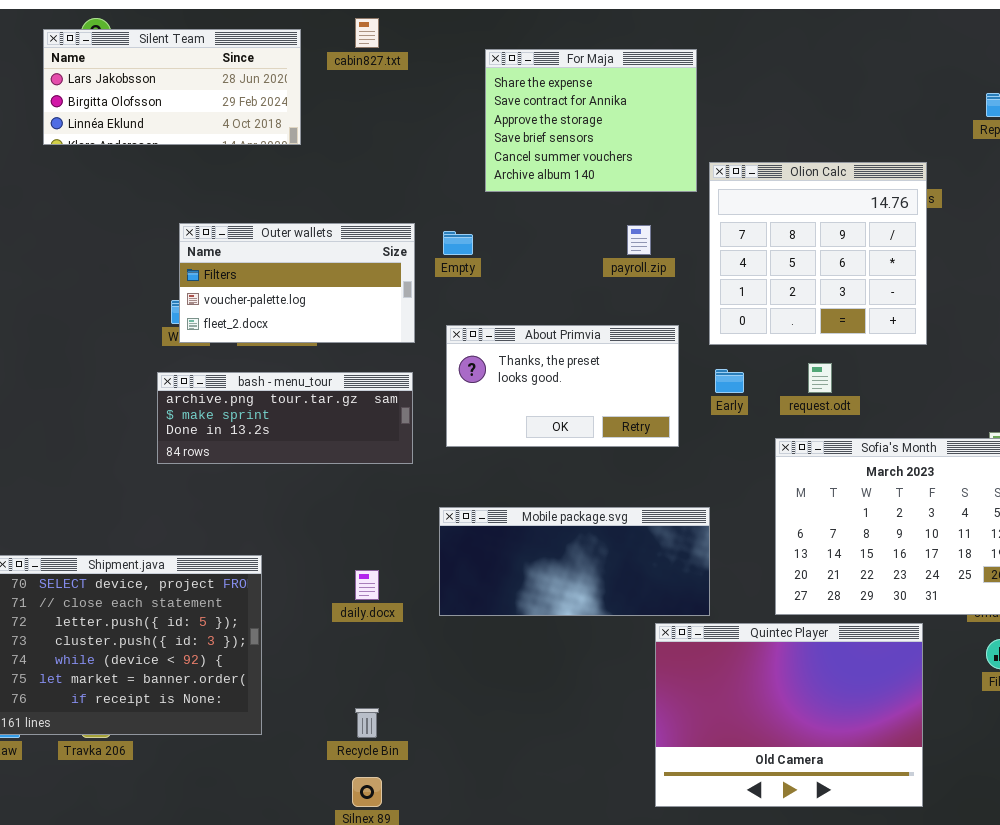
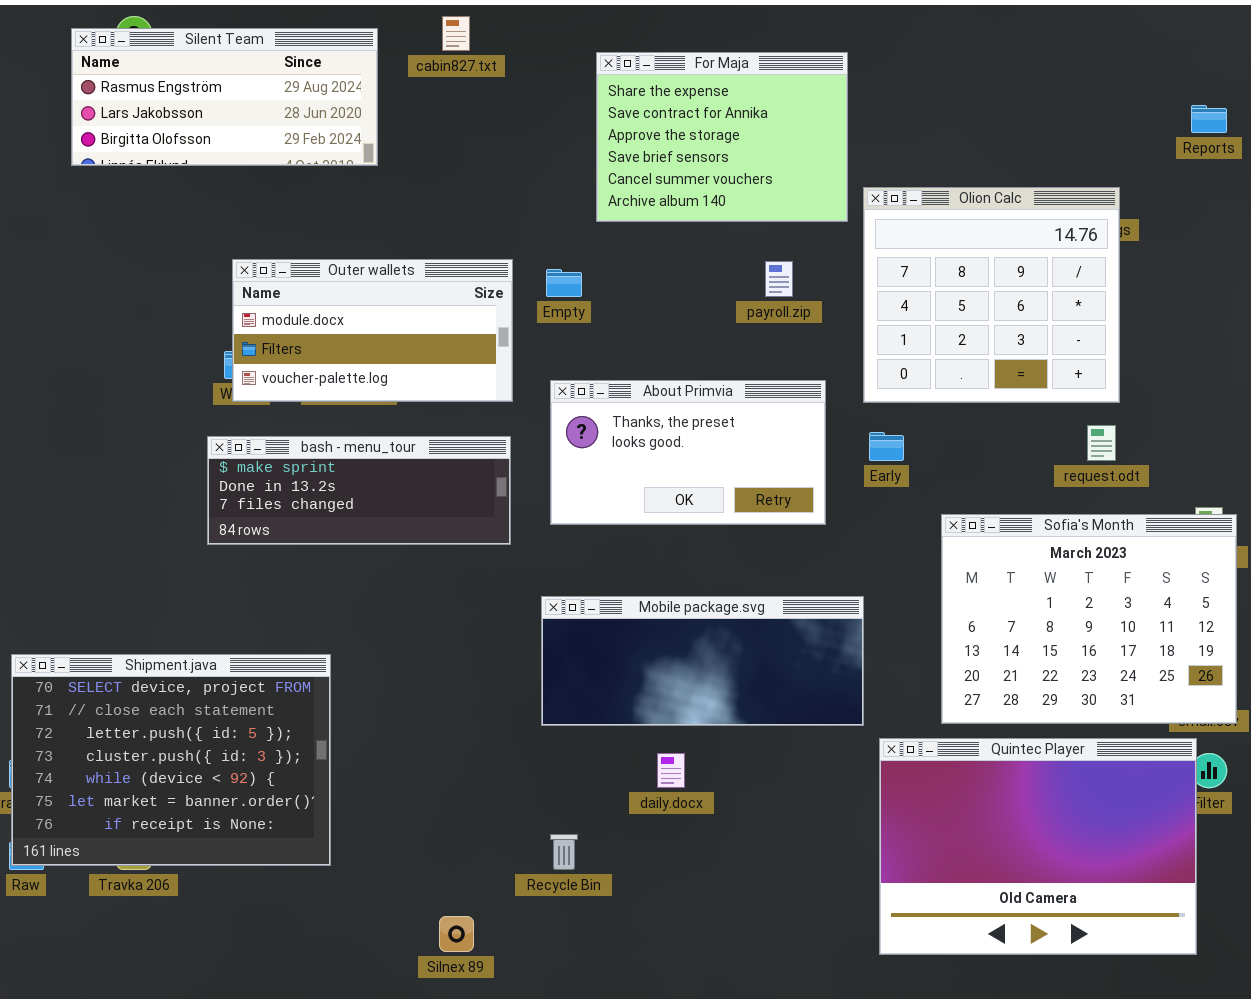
Silent Team: [43,29,301,145] -> [71,28,378,166], scrolled up 1 row
Outer wallets: [179,223,415,343] -> [232,259,513,402], scrolled up 1 row
request.odt: [808,363,832,393] -> [1087,425,1116,461], moved
bash - menu_tour: [157,372,413,464] -> [207,436,511,545], scrolled down 1 row
daily.docx: [355,570,379,600] -> [657,753,685,788], moved
Quintec Player: [655,623,923,807] -> [879,738,1197,955], moved
Recycle Bin: [355,708,379,738] -> [550,834,578,870], moved

